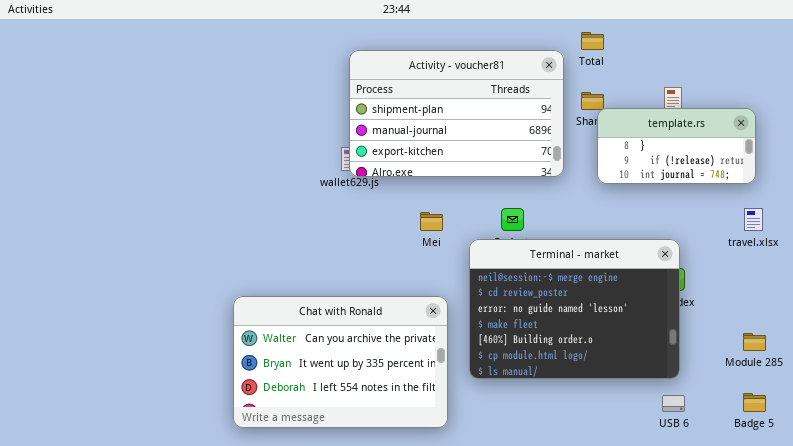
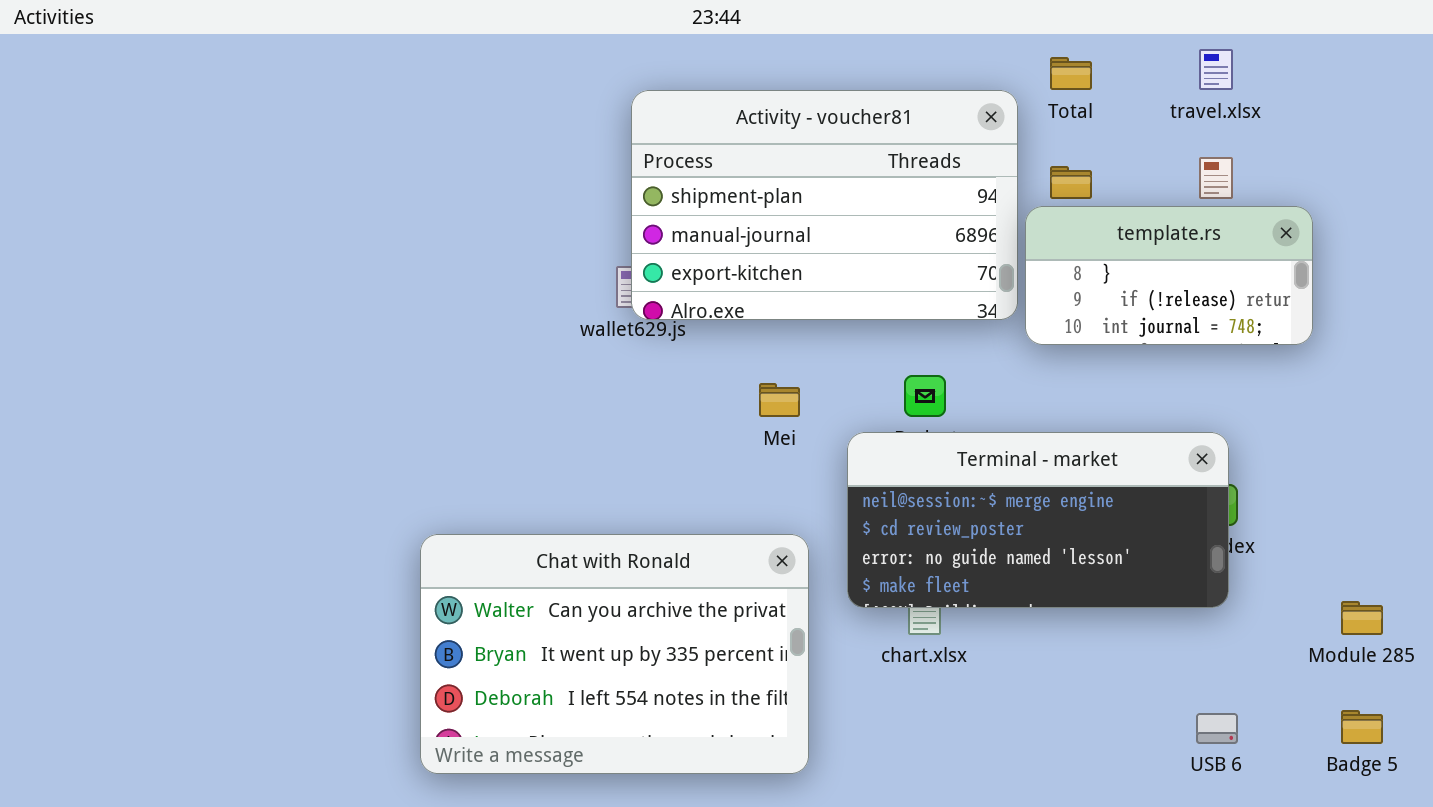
template.rs: [597,108,756,184] -> [1025,206,1313,345], moved
travel.xlsx: [744,208,763,231] -> [1199,49,1233,90], moved
Terminal - market: [469,239,680,379] -> [847,432,1229,608], resized

